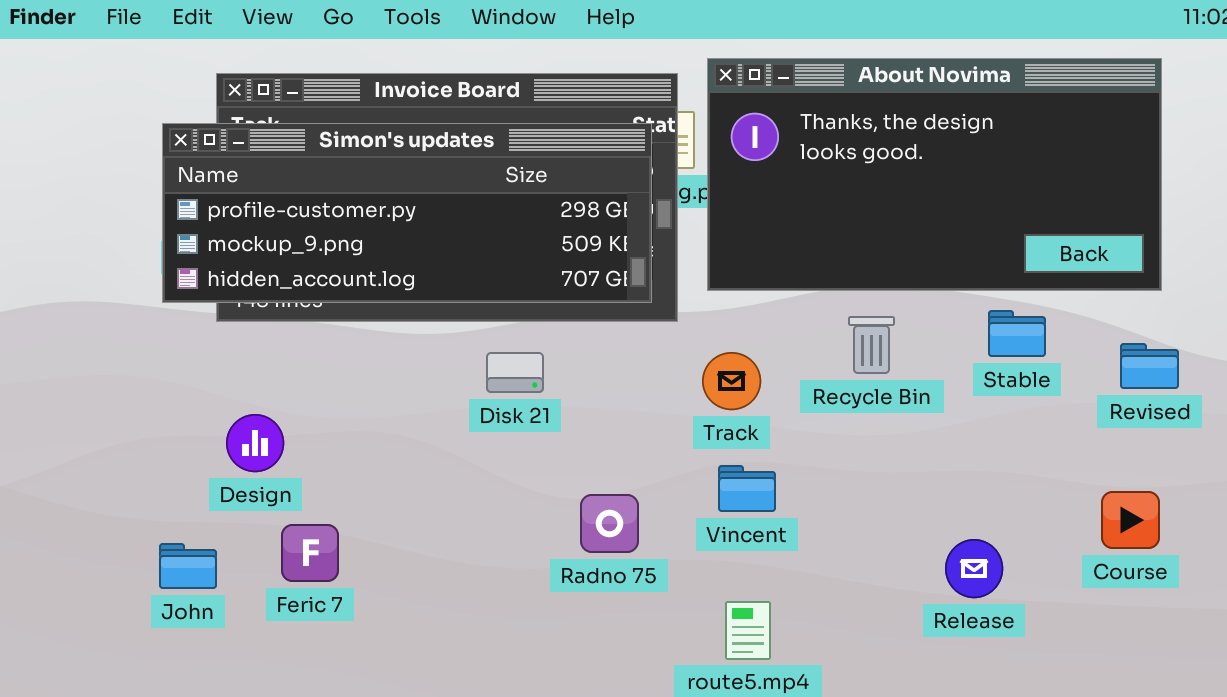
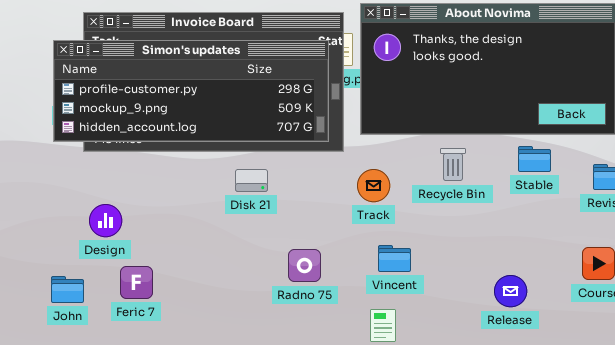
Vincent: [718,465,776,512] -> [378,245,411,272], moved

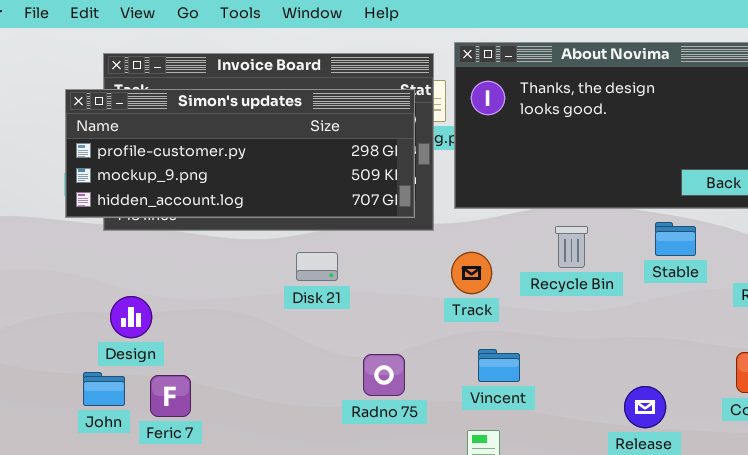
John: [51,276,84,303] -> [83,372,125,406], moved

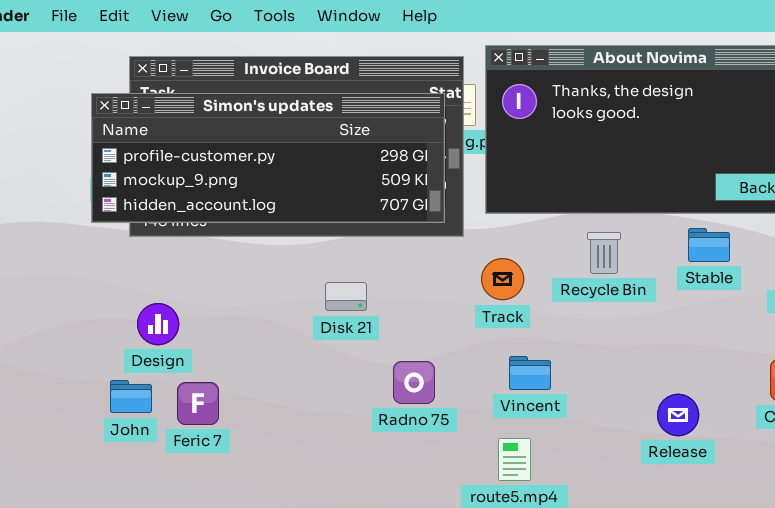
Disk 21: [296,252,338,281] -> [325,282,367,311], moved

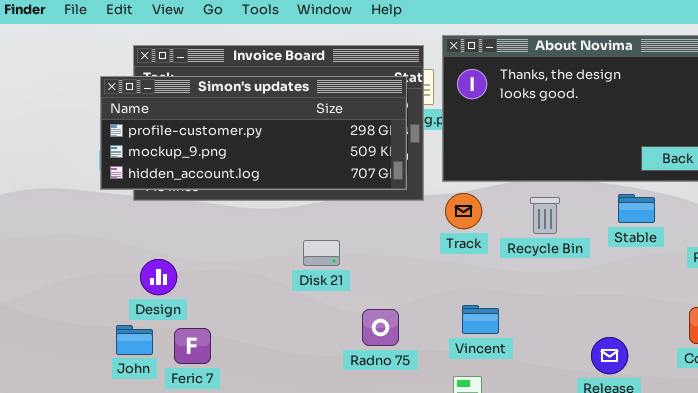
Track: [481,258,524,300] -> [445,193,482,229], moved

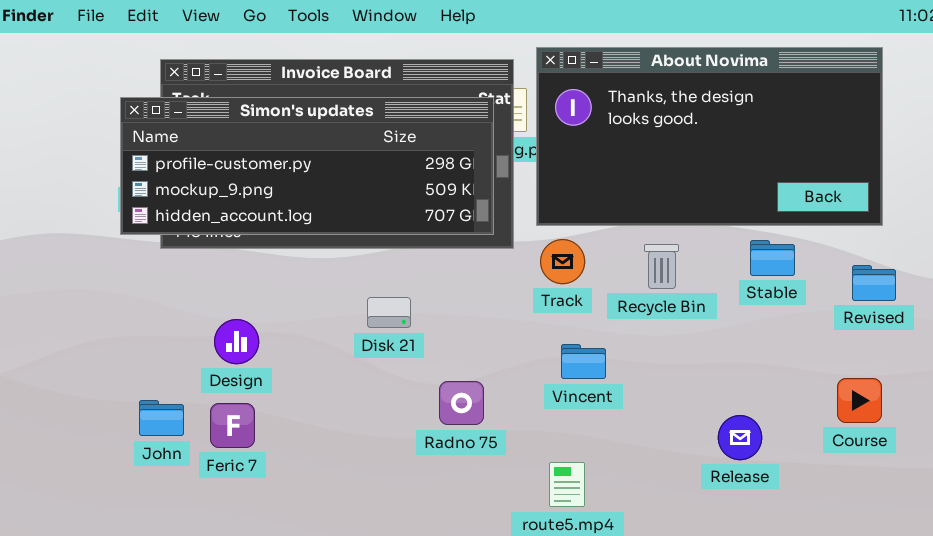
Design: [140,259,177,295] -> [214,319,259,364], moved
Vincent: [462,305,499,334] -> [561,344,606,379], moved

